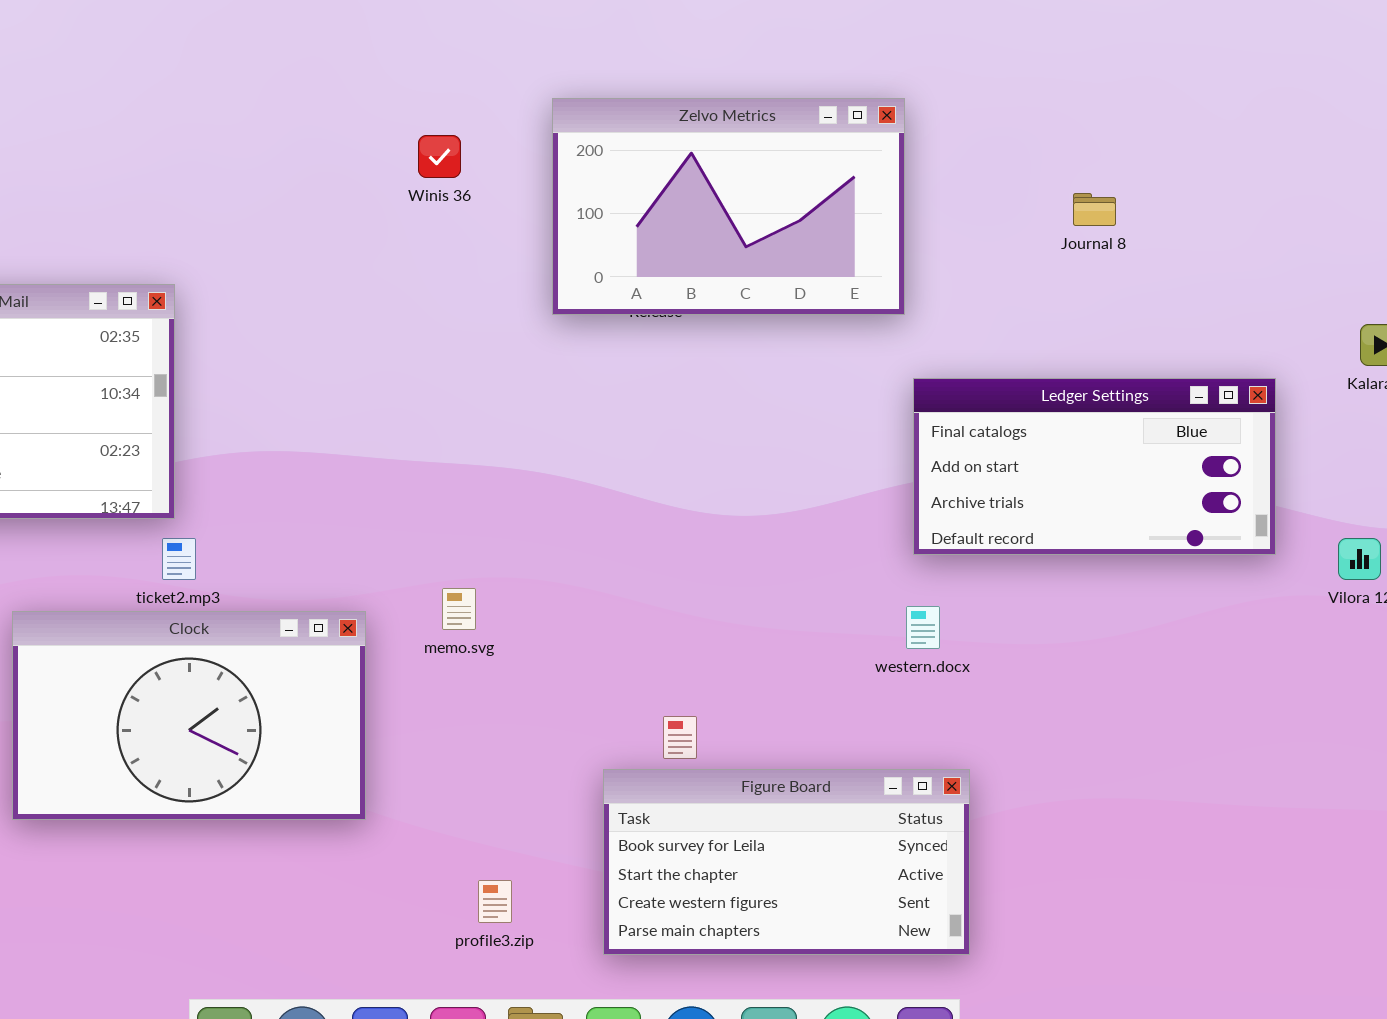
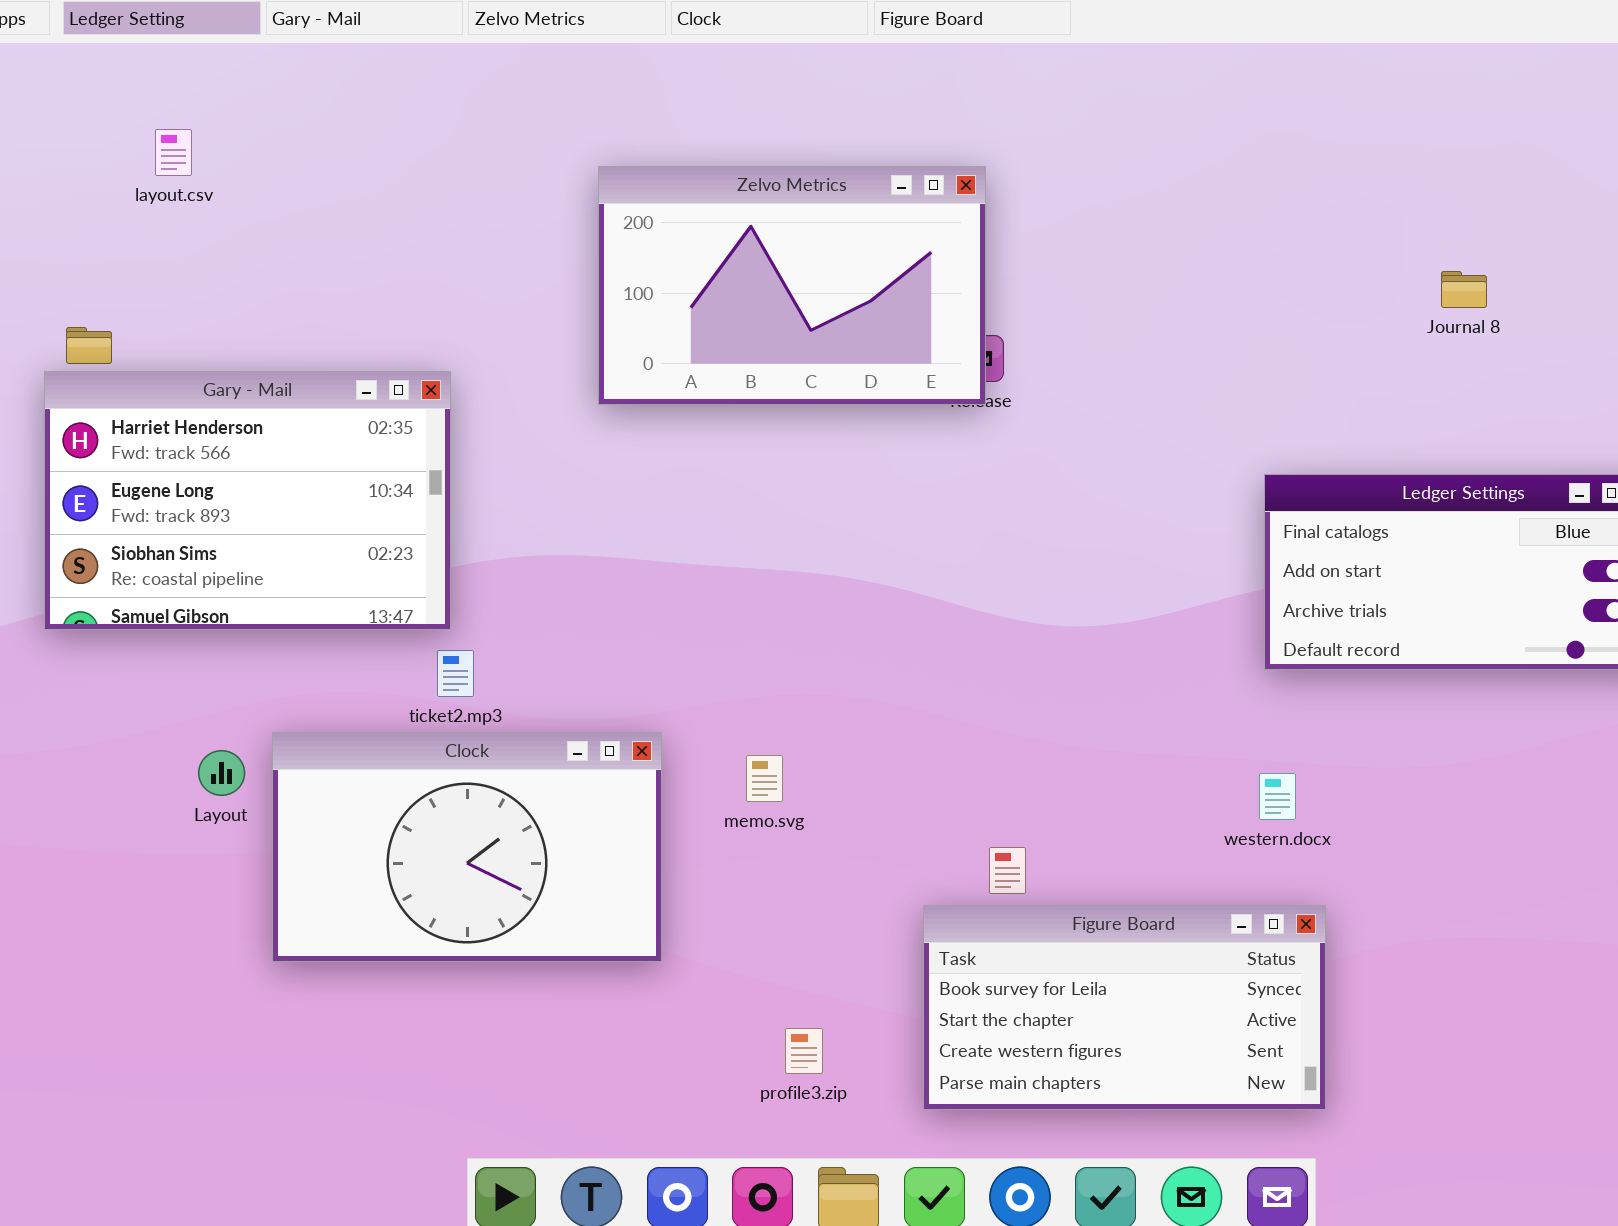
Zelvo Metrics: [552,98,905,315] -> [598,166,986,405], moved
memo.svg: [442,588,476,630] -> [746,755,783,802], moved
western.docx: [906,606,940,649] -> [1259,773,1296,820], moved

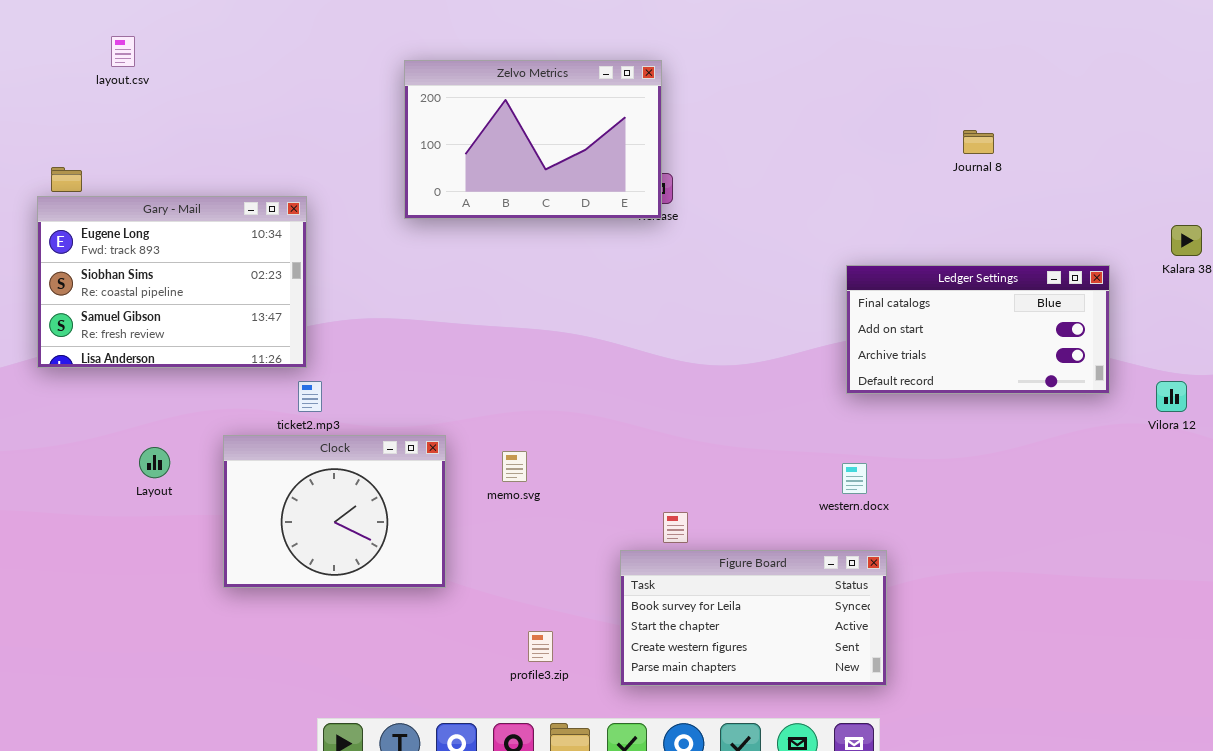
Gary - Mail: [44,371,451,630] -> [37,196,307,368], scrolled down 1 row
Clock: [272,732,662,962] -> [223,435,446,588], resized

